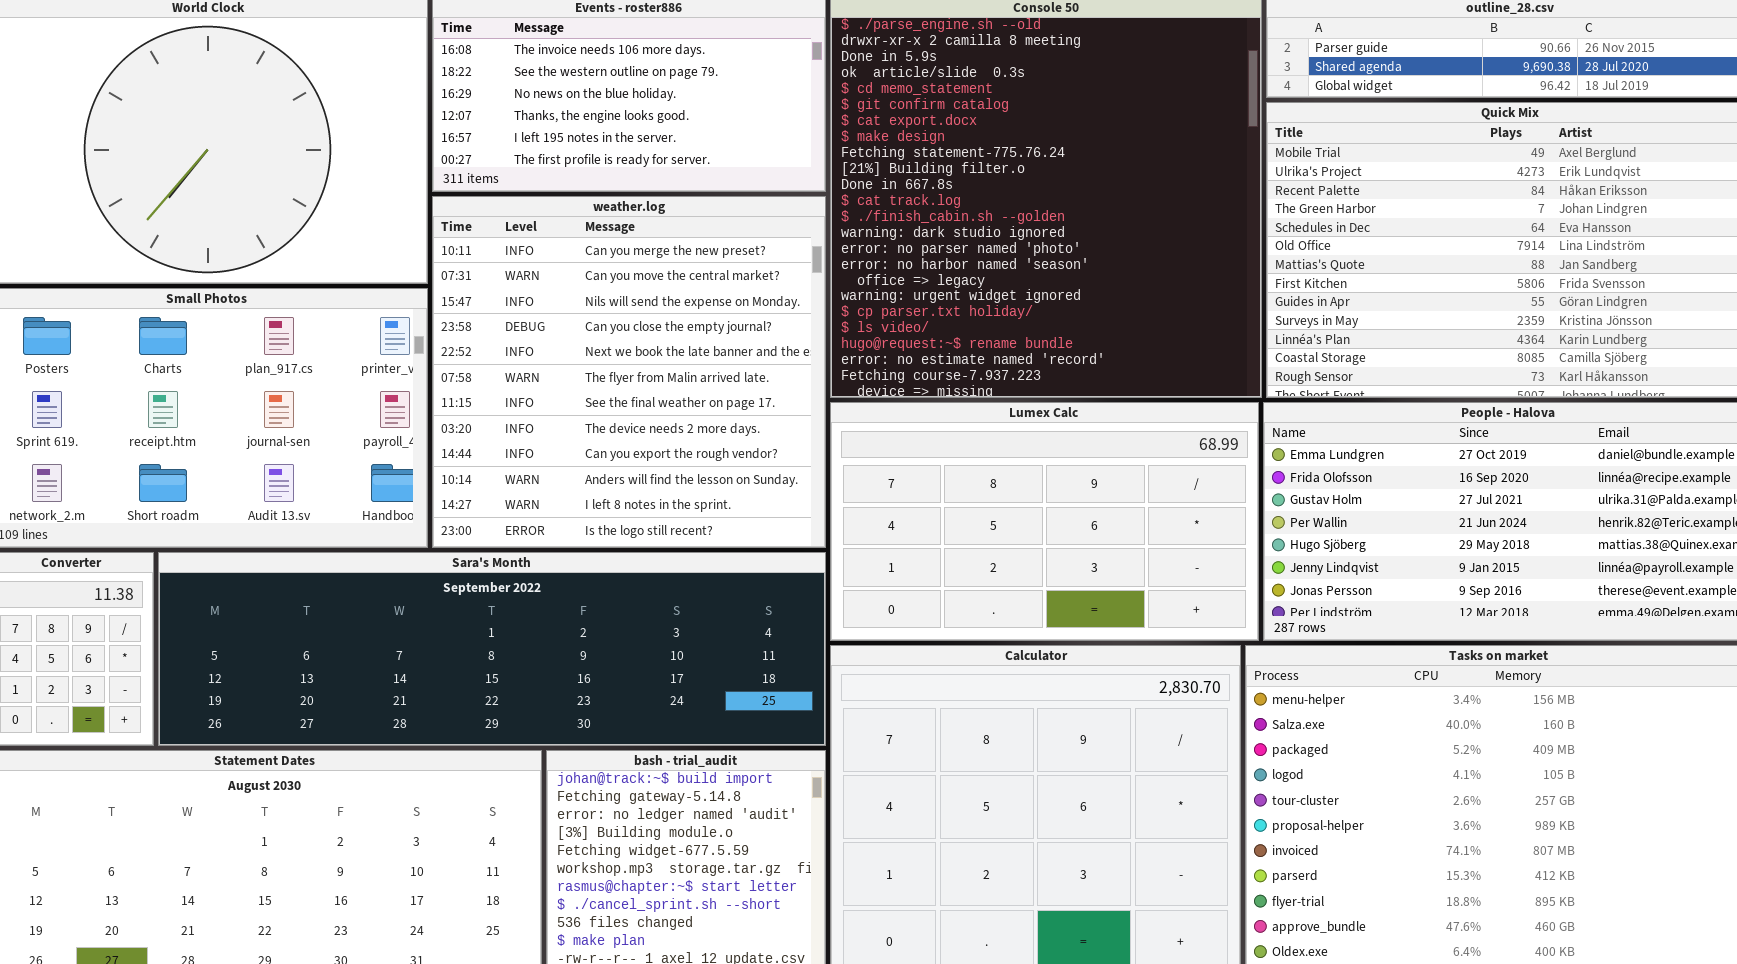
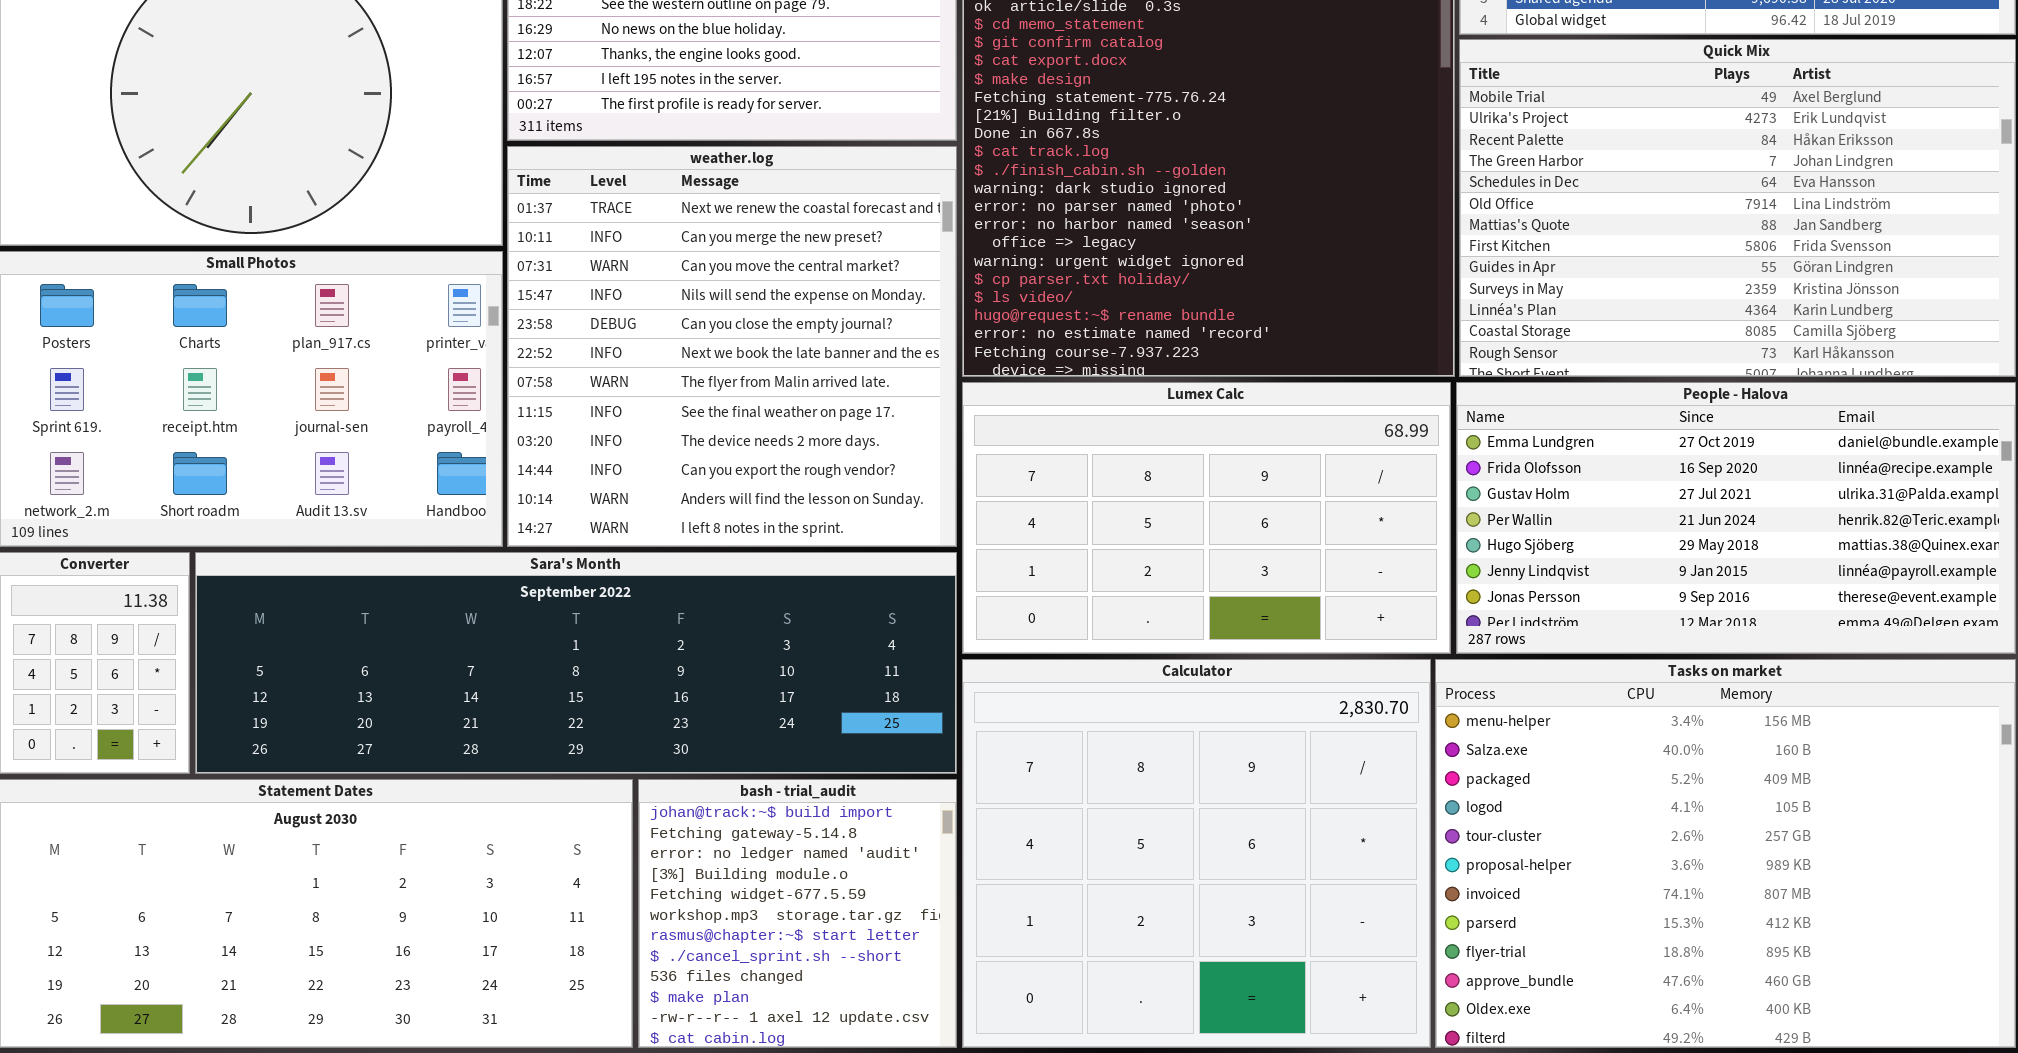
weather.log: [432,196,826,548] -> [507,146,957,547], scrolled up 1 row

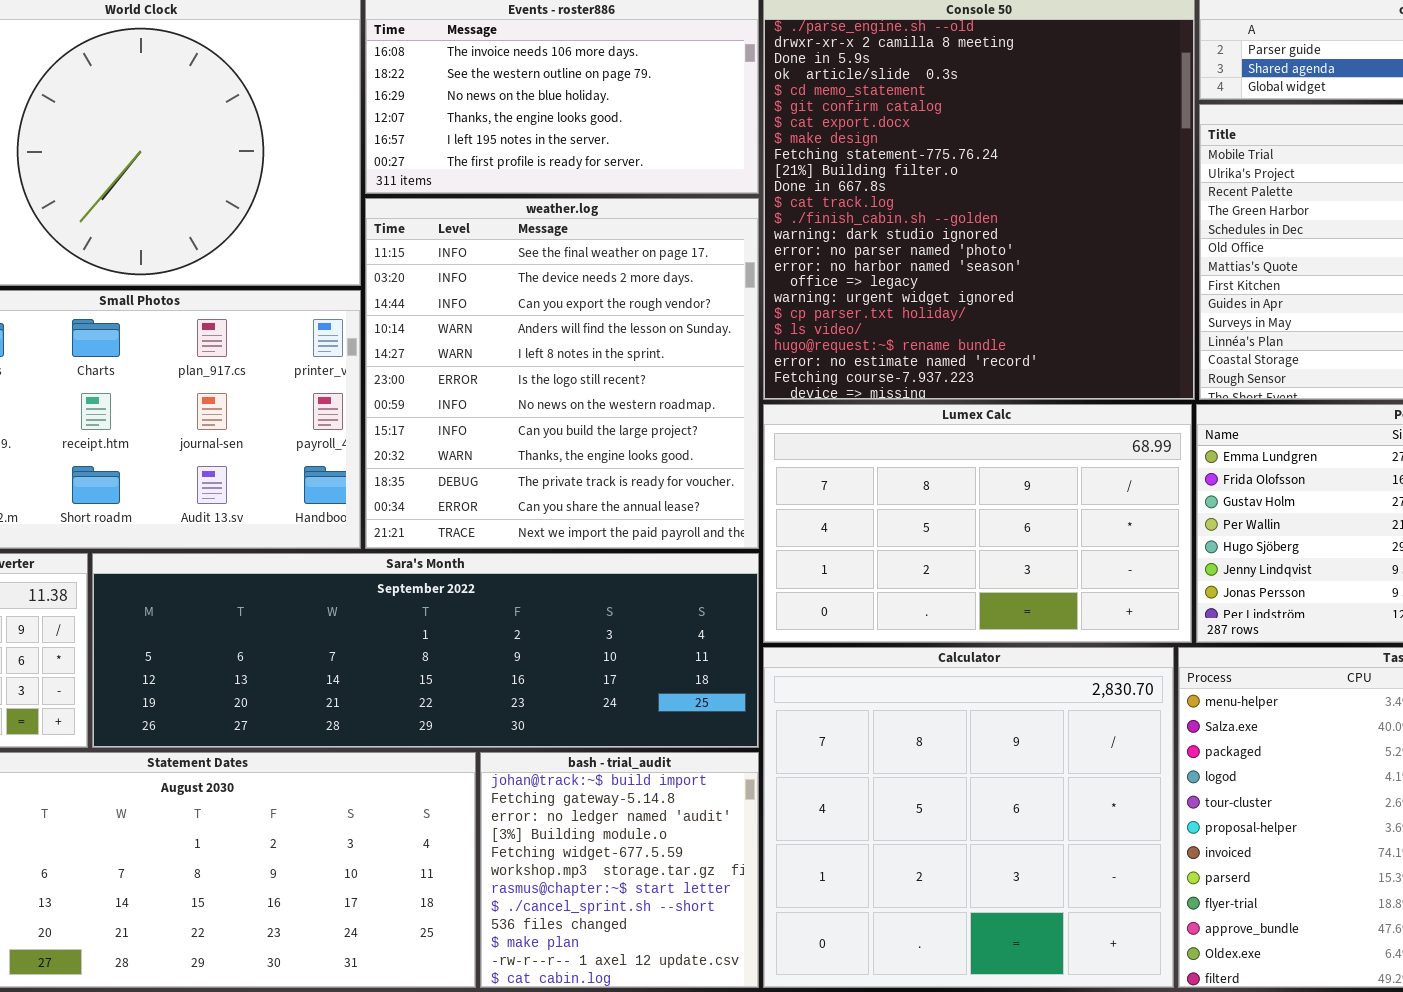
weather.log: [507,146,957,547] -> [365,198,759,549], scrolled down 7 rows

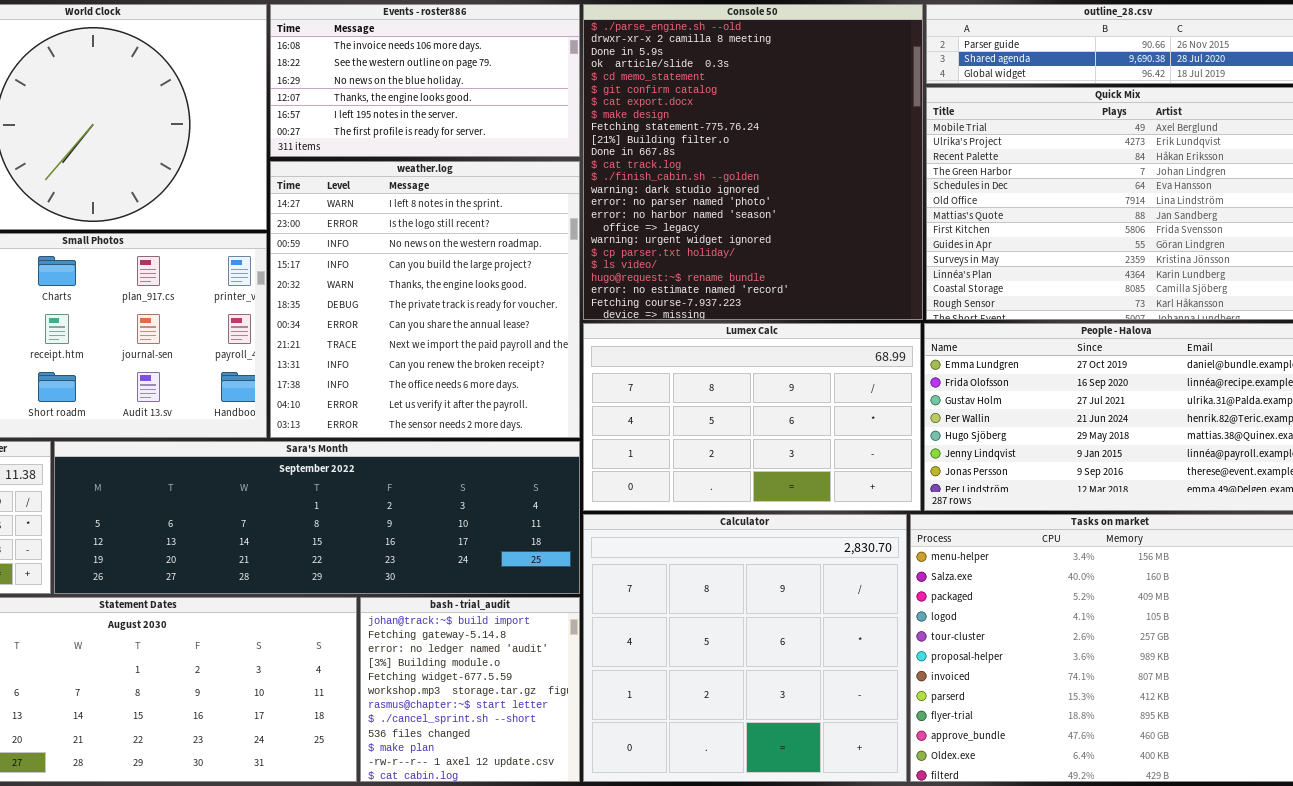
weather.log: [365,198,759,549] -> [270,161,580,438], scrolled down 4 rows

